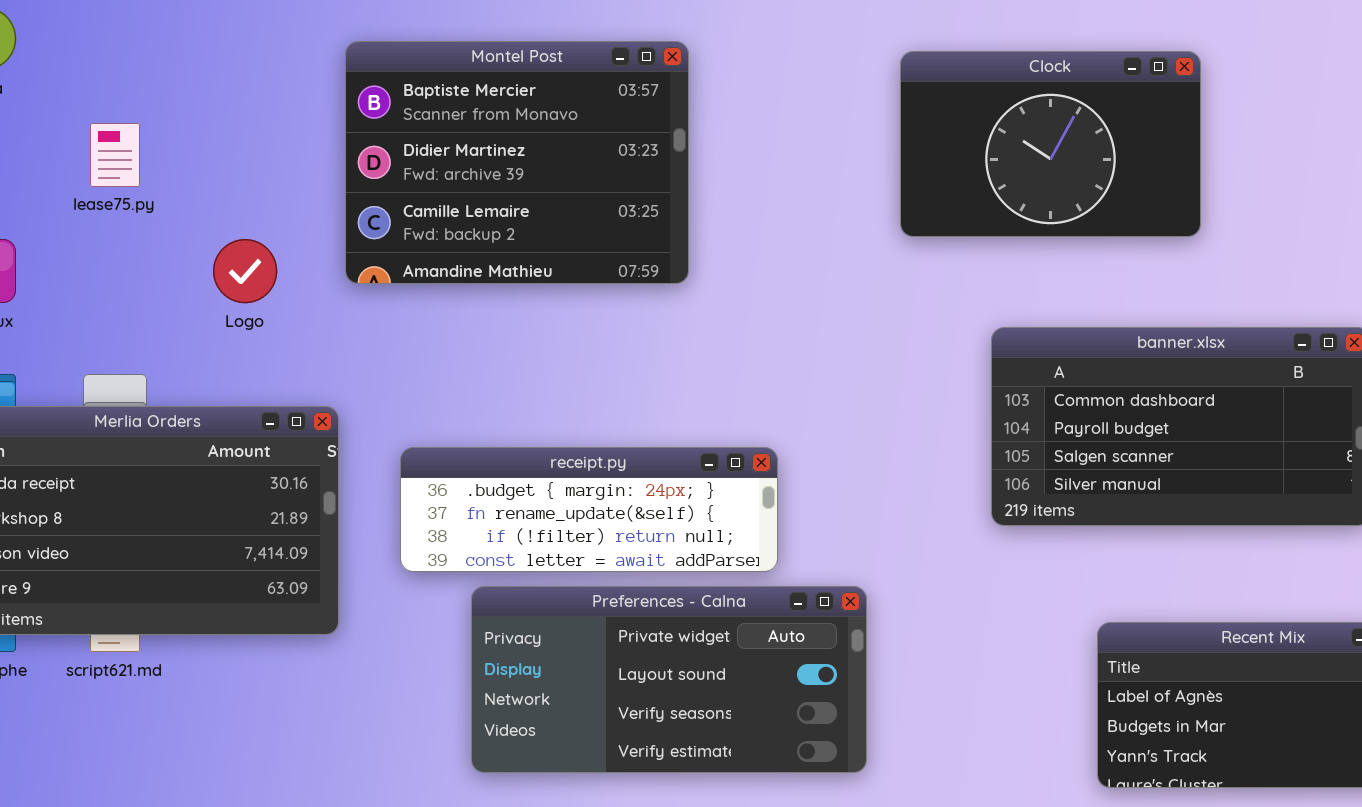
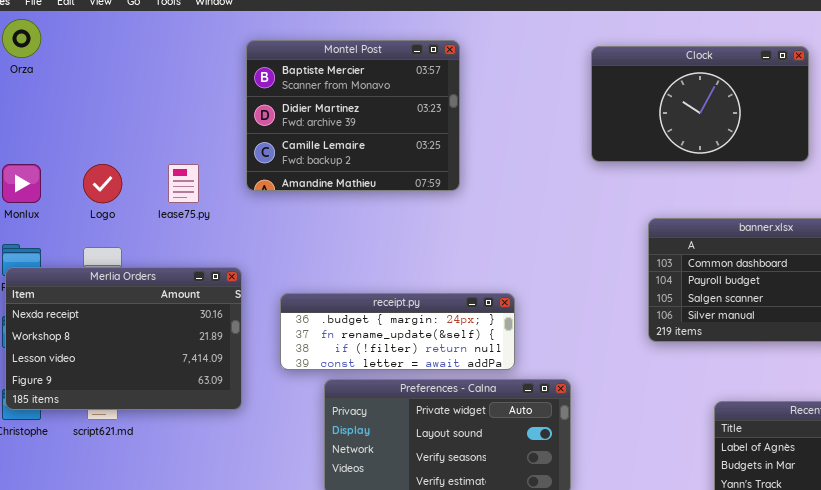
Clock: [900,51,1201,237] -> [591,46,809,162], resized
lease75.py: [90,123,140,187] -> [168,164,199,203], moved
Logo: [213,239,277,303] -> [83,164,122,203], moved

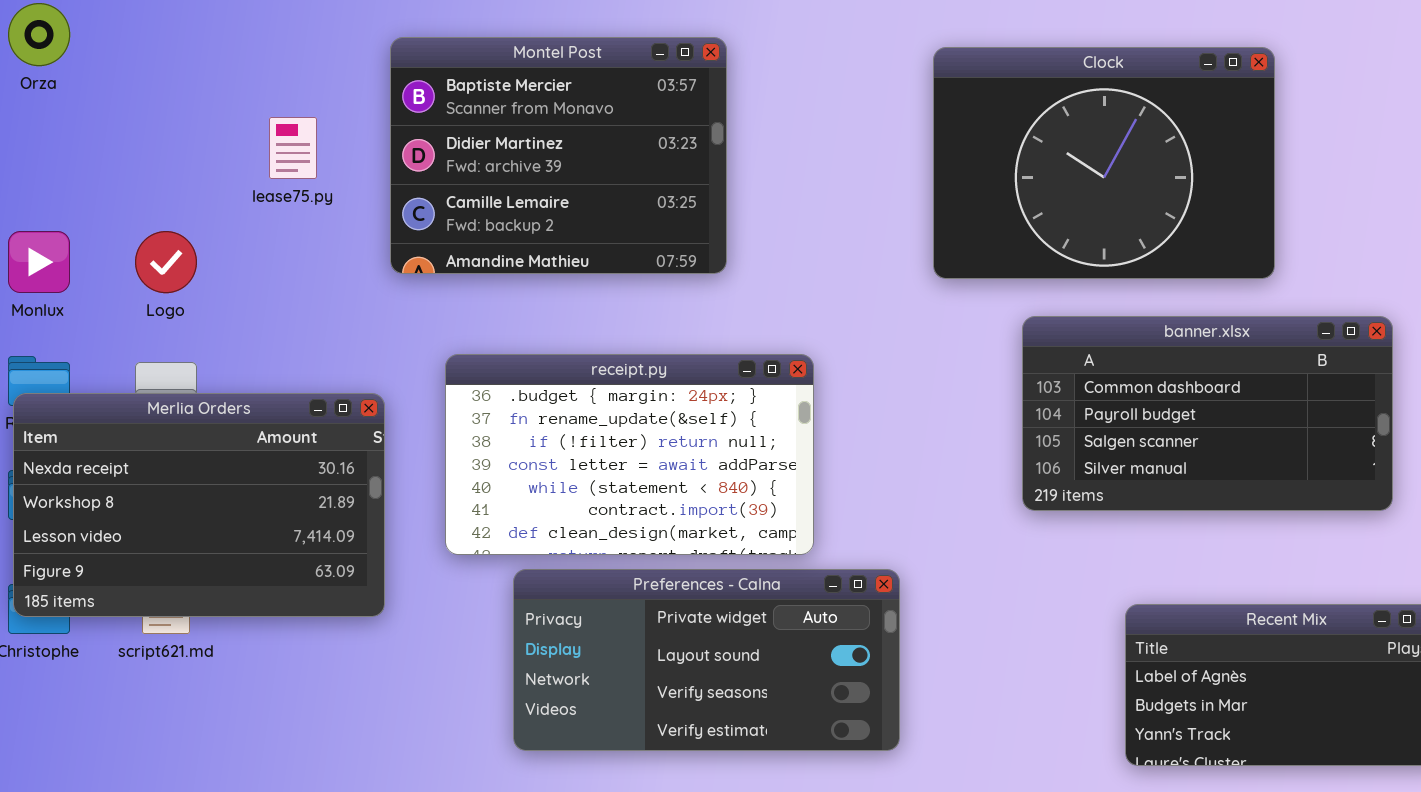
Clock: [591,46,809,162] -> [933,47,1275,279], resized
lease75.py: [168,164,199,203] -> [269,117,317,179], moved
receipt.py: [280,293,515,370] -> [445,354,814,555], resized

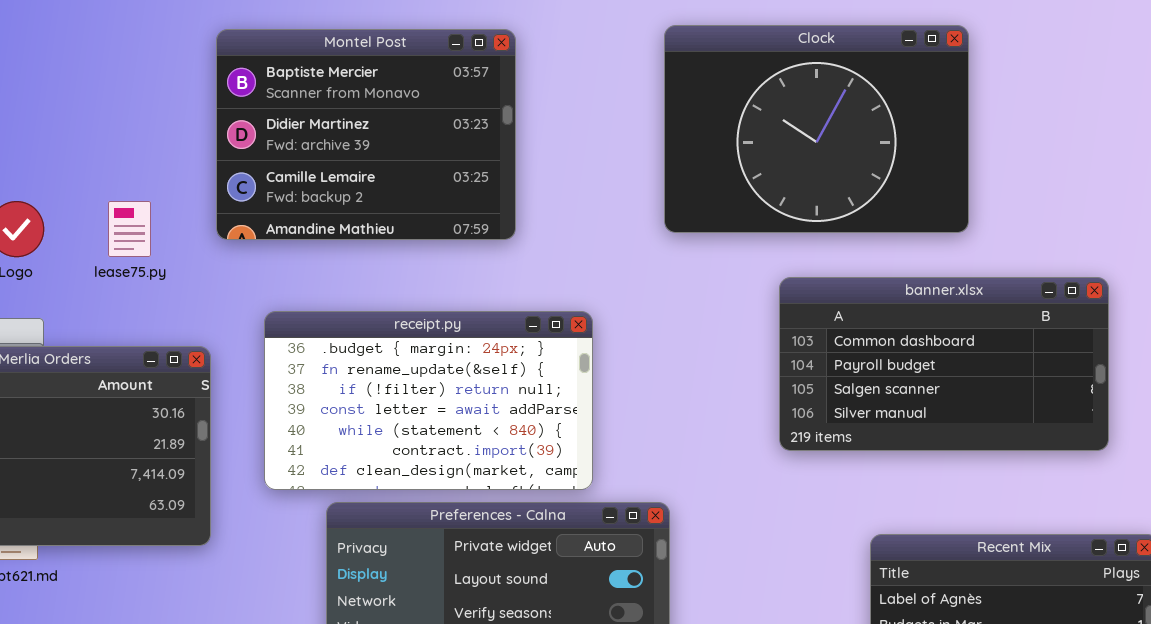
Clock: [933,47,1275,279] -> [664,25,969,233], moved
lease75.py: [269,117,317,179] -> [108,201,151,257], moved

